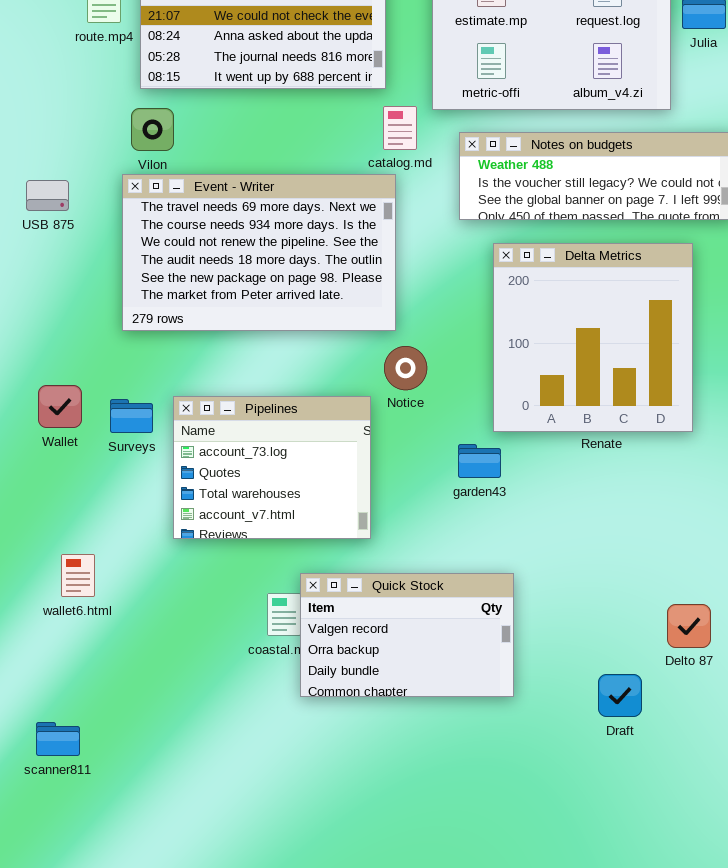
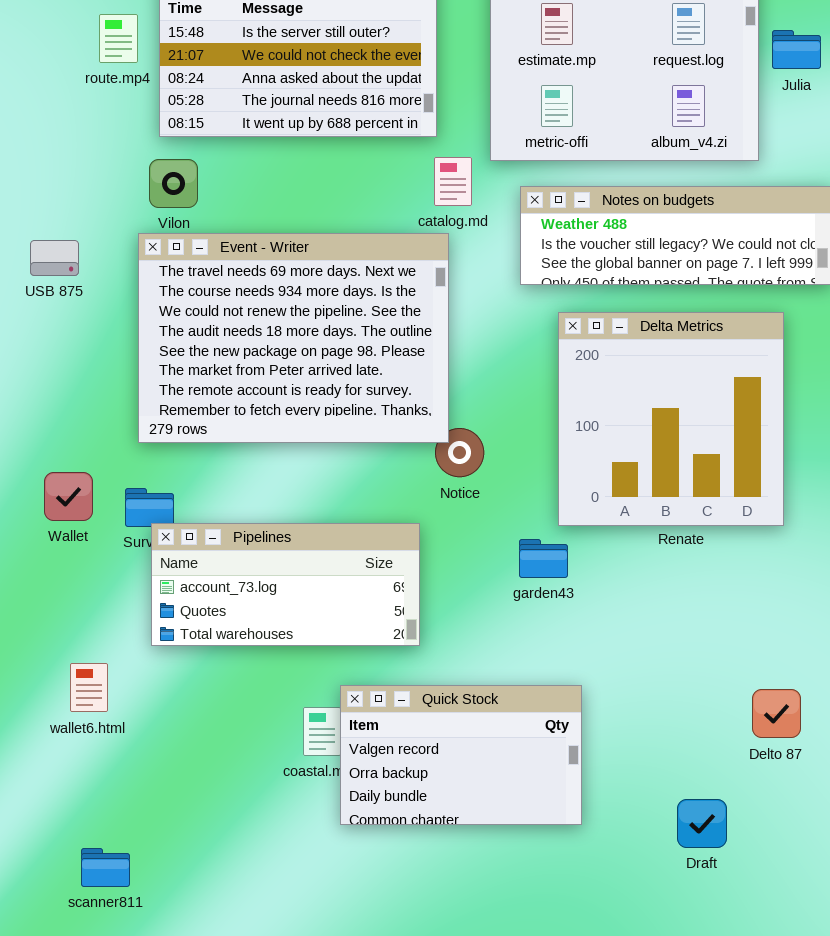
Event - Writer: [122,174,396,331] -> [138,233,449,443], resized
Pipelines: [173,396,371,539] -> [151,523,420,646], resized
Delto 87: [667,604,711,648] -> [752,689,801,738], moved
scanner811: [36,722,80,756] -> [81,848,130,887], moved

